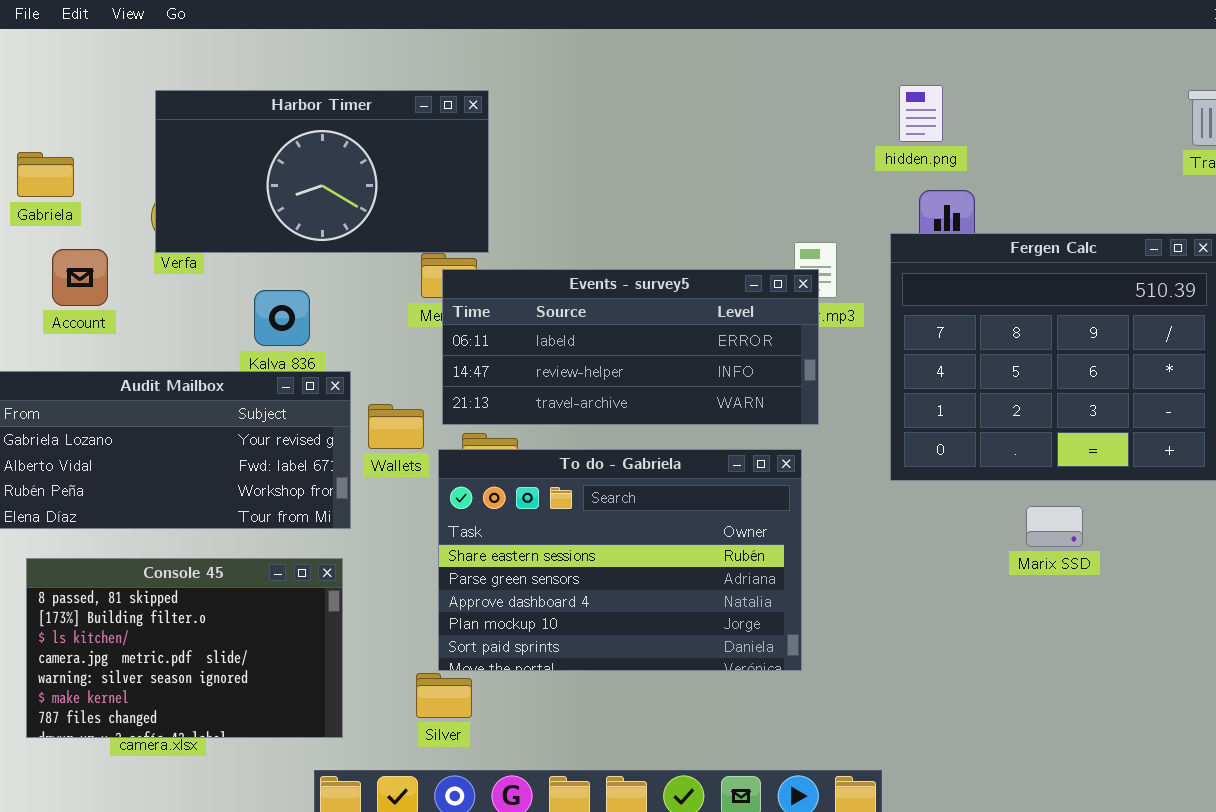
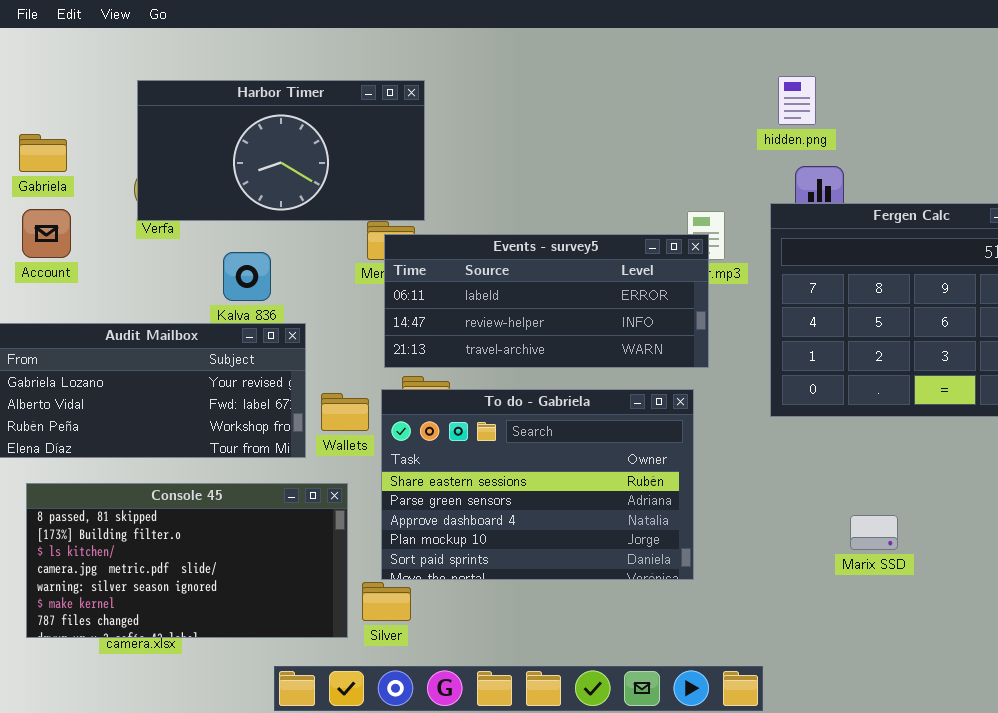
Account: [52,249,108,306] -> [22,209,71,258], moved
Wallets: [368,404,424,449] -> [321,393,369,431], moved
Marix SSD: [1026,506,1083,547] -> [850,515,898,550], moved
Console 45: [26,558,343,738] -> [26,483,348,638], resized

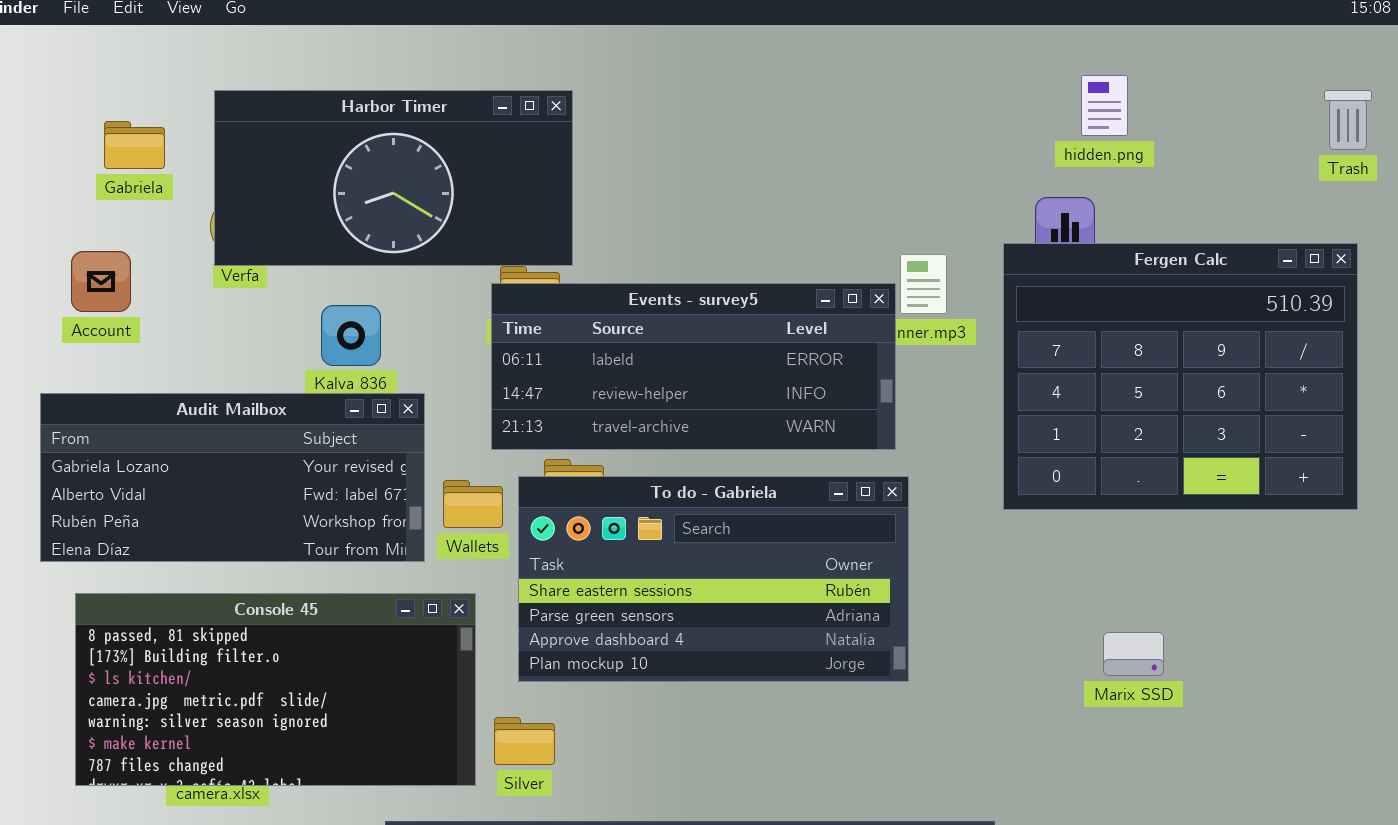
hidden.png: [778,76,816,125] -> [1081,75,1128,136], moved
Gabriela: [19,134,67,172] -> [104,121,165,169], moved
Events - survey5: [384,234,709,368] -> [491,283,896,450], moved
To do - Gabriela: [381,389,694,580] -> [518,476,909,682], resized

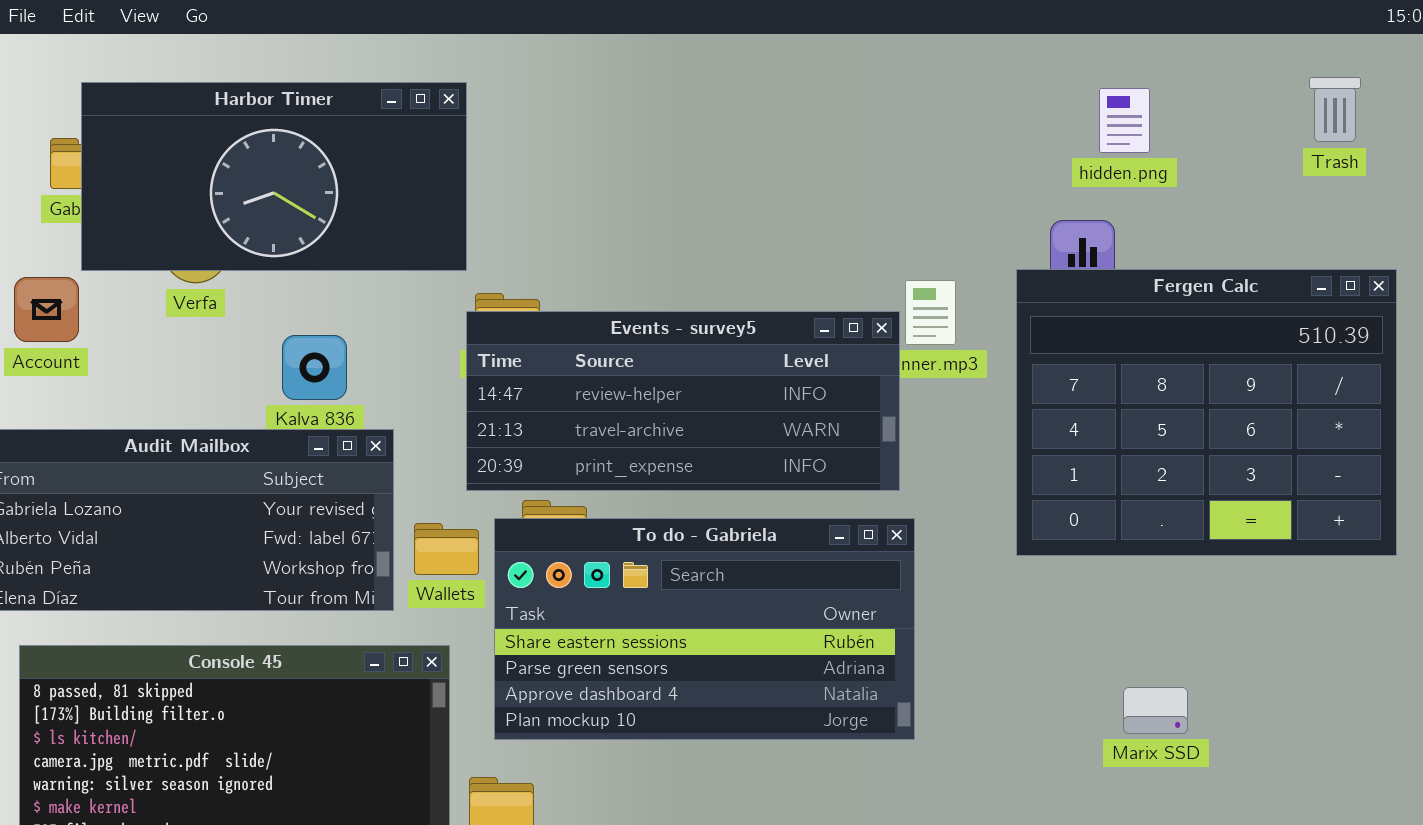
Harbor Timer: [214,90,573,266] -> [81,82,467,271], moved
Trash: [1324,90,1372,150] -> [1309,77,1361,142], moved
Events - survey5: [491,283,896,450] -> [466,311,900,491], scrolled down 1 row

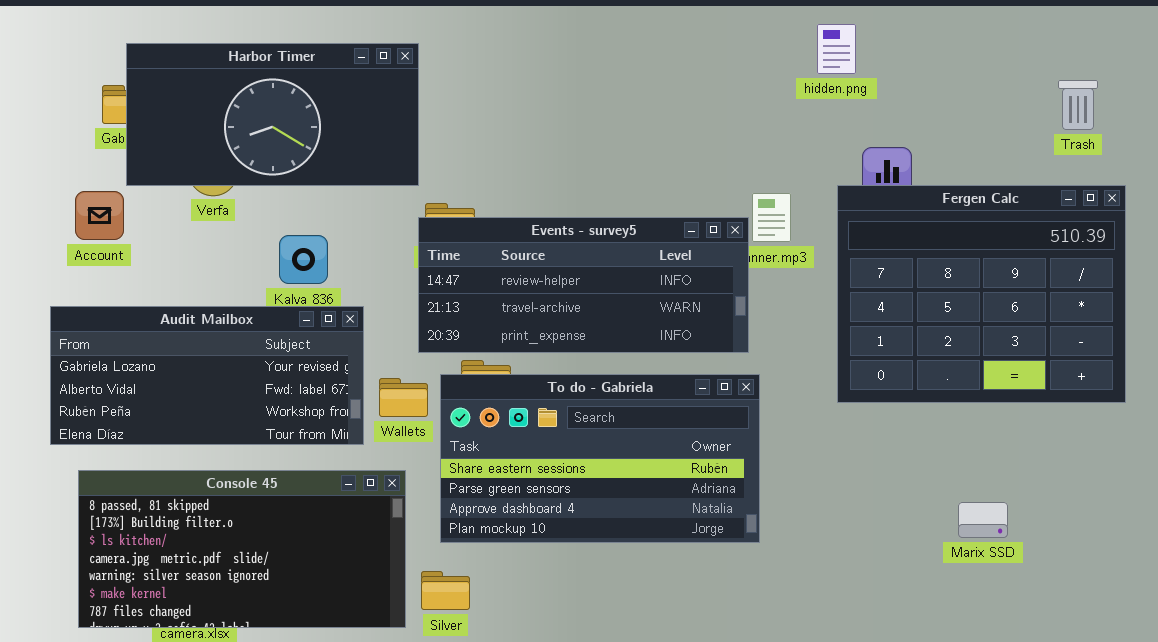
Trash: [1309,77,1361,142] -> [1058,80,1098,130], moved
hidden.png: [1099,88,1150,153] -> [817,24,856,74], moved
Marix SSD: [1123,687,1188,734] -> [958,502,1008,538], moved

